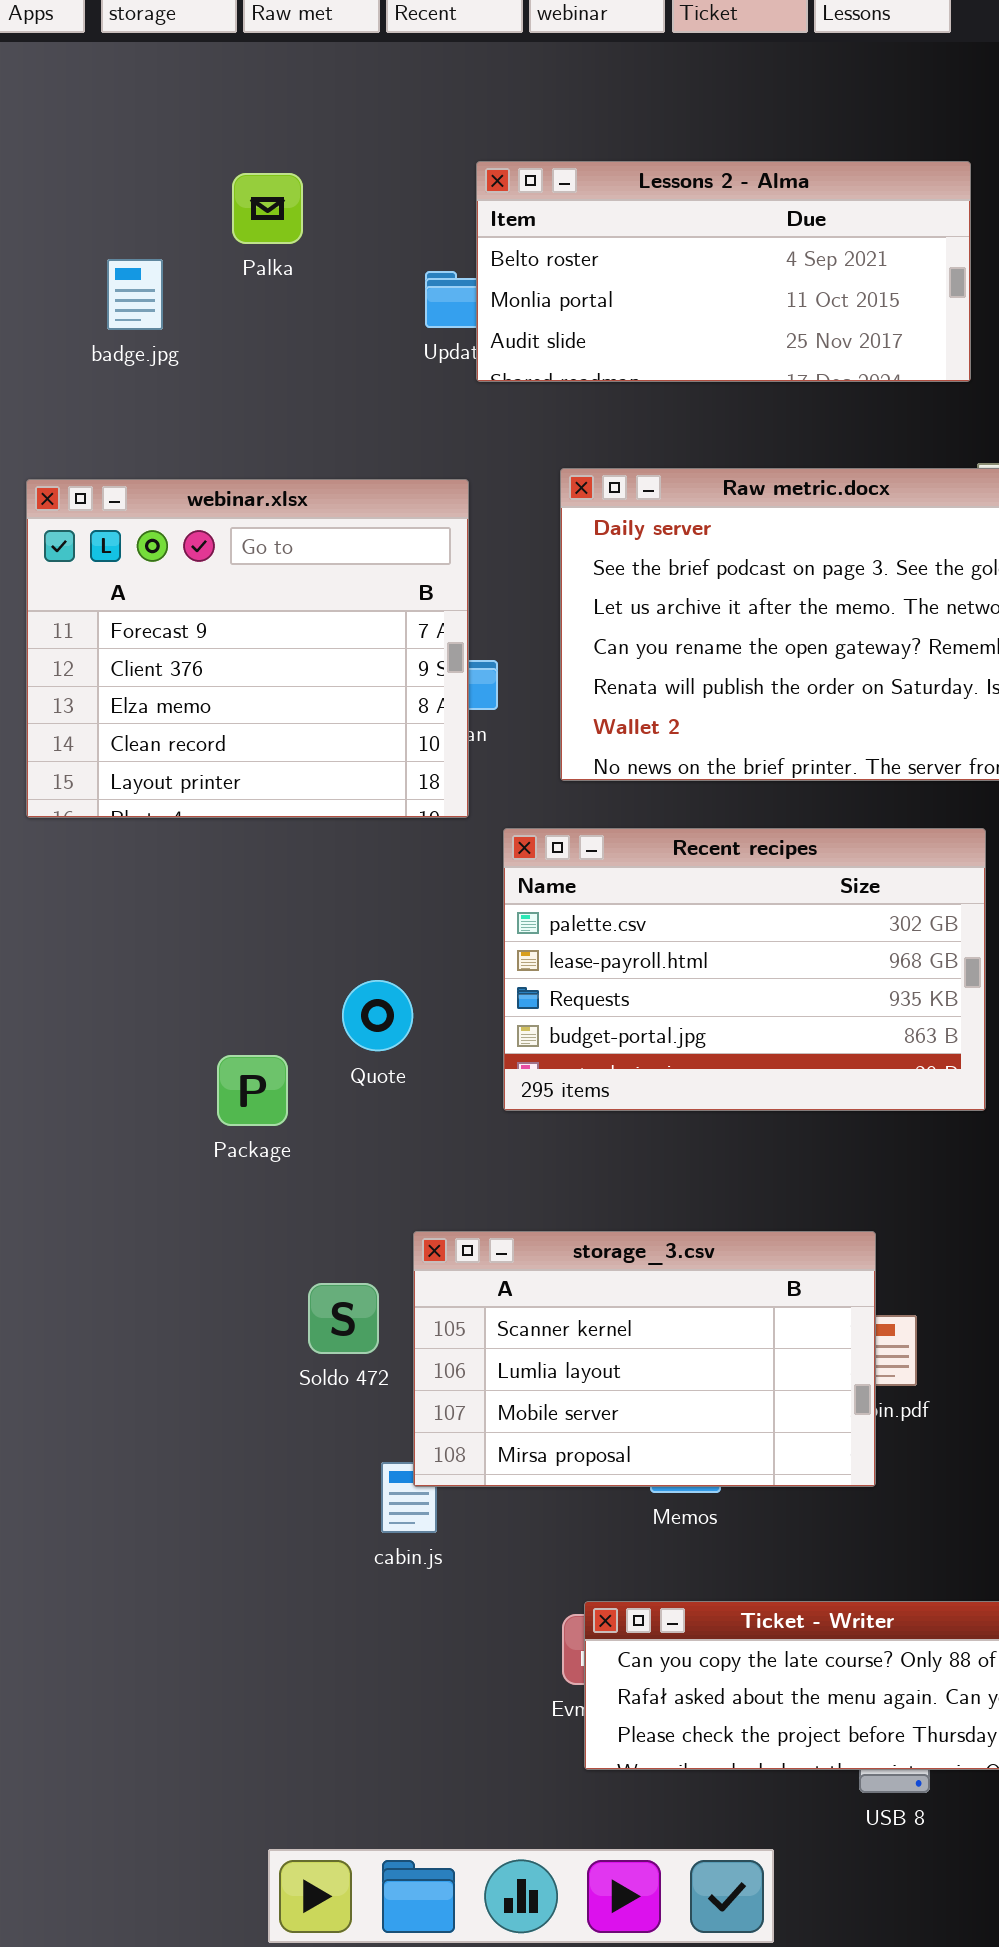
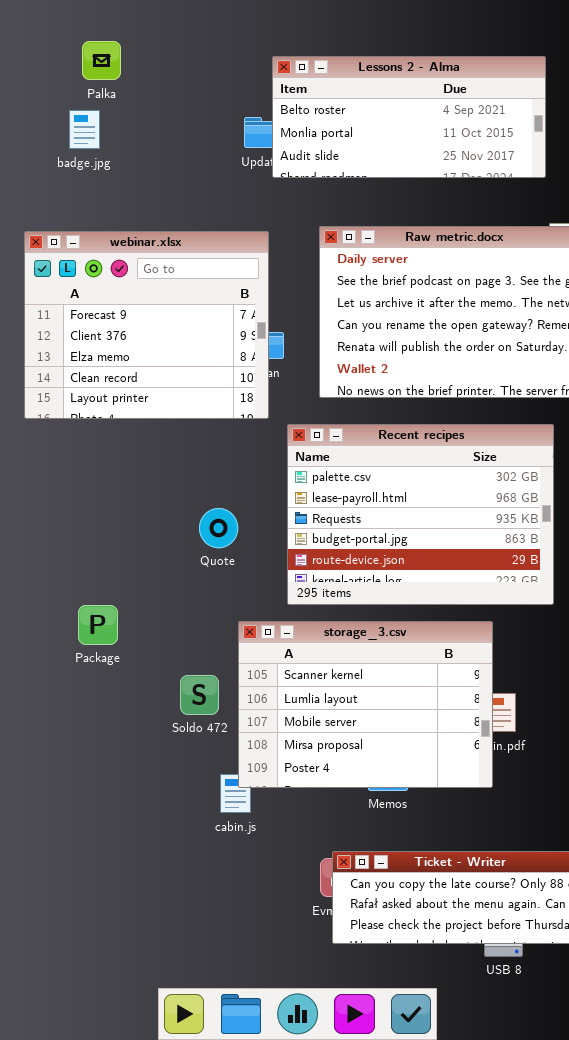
Palka: [232,173,303,244] -> [82,41,121,80], moved
Recent recipes: [503,828,986,1111] -> [287,424,554,605], resized
Package: [217,1055,288,1126] -> [78,605,118,645], moved
storage_3.csv: [413,1231,876,1487] -> [238,621,493,788], resized

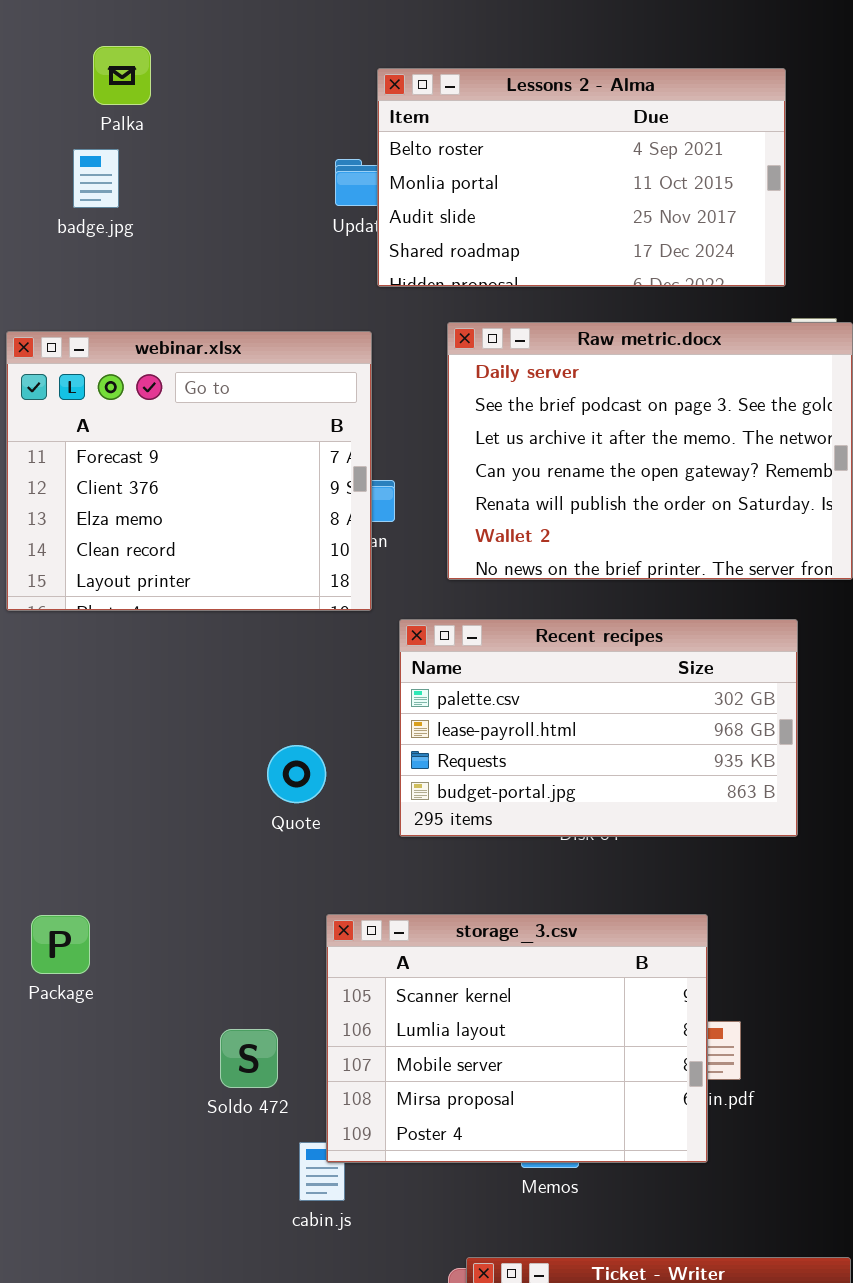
Lessons 2 - Alma: [272,56,546,178] -> [377,68,786,287], resized
Recent recipes: [287,424,554,605] -> [399,619,798,837], resized
Package: [78,605,118,645] -> [31,915,90,974], moved
Soldo 472: [180,675,219,715] -> [220,1029,278,1088], moved

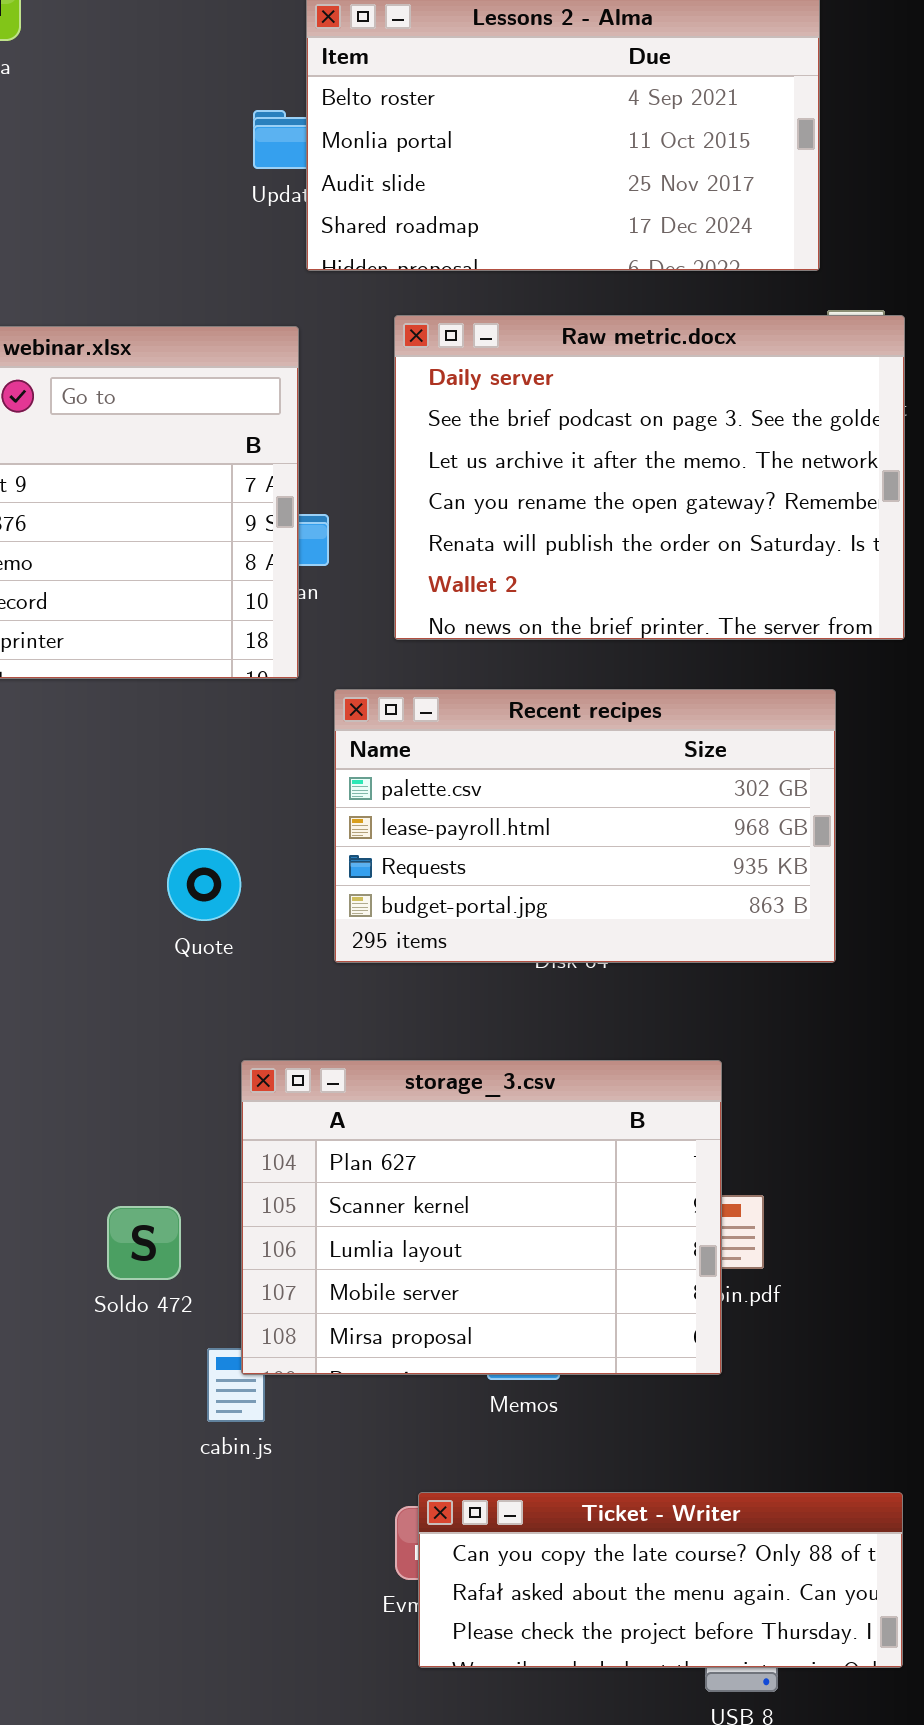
storage_3.csv: [326,914,708,1163] -> [241,1060,722,1375], scrolled up 1 row

